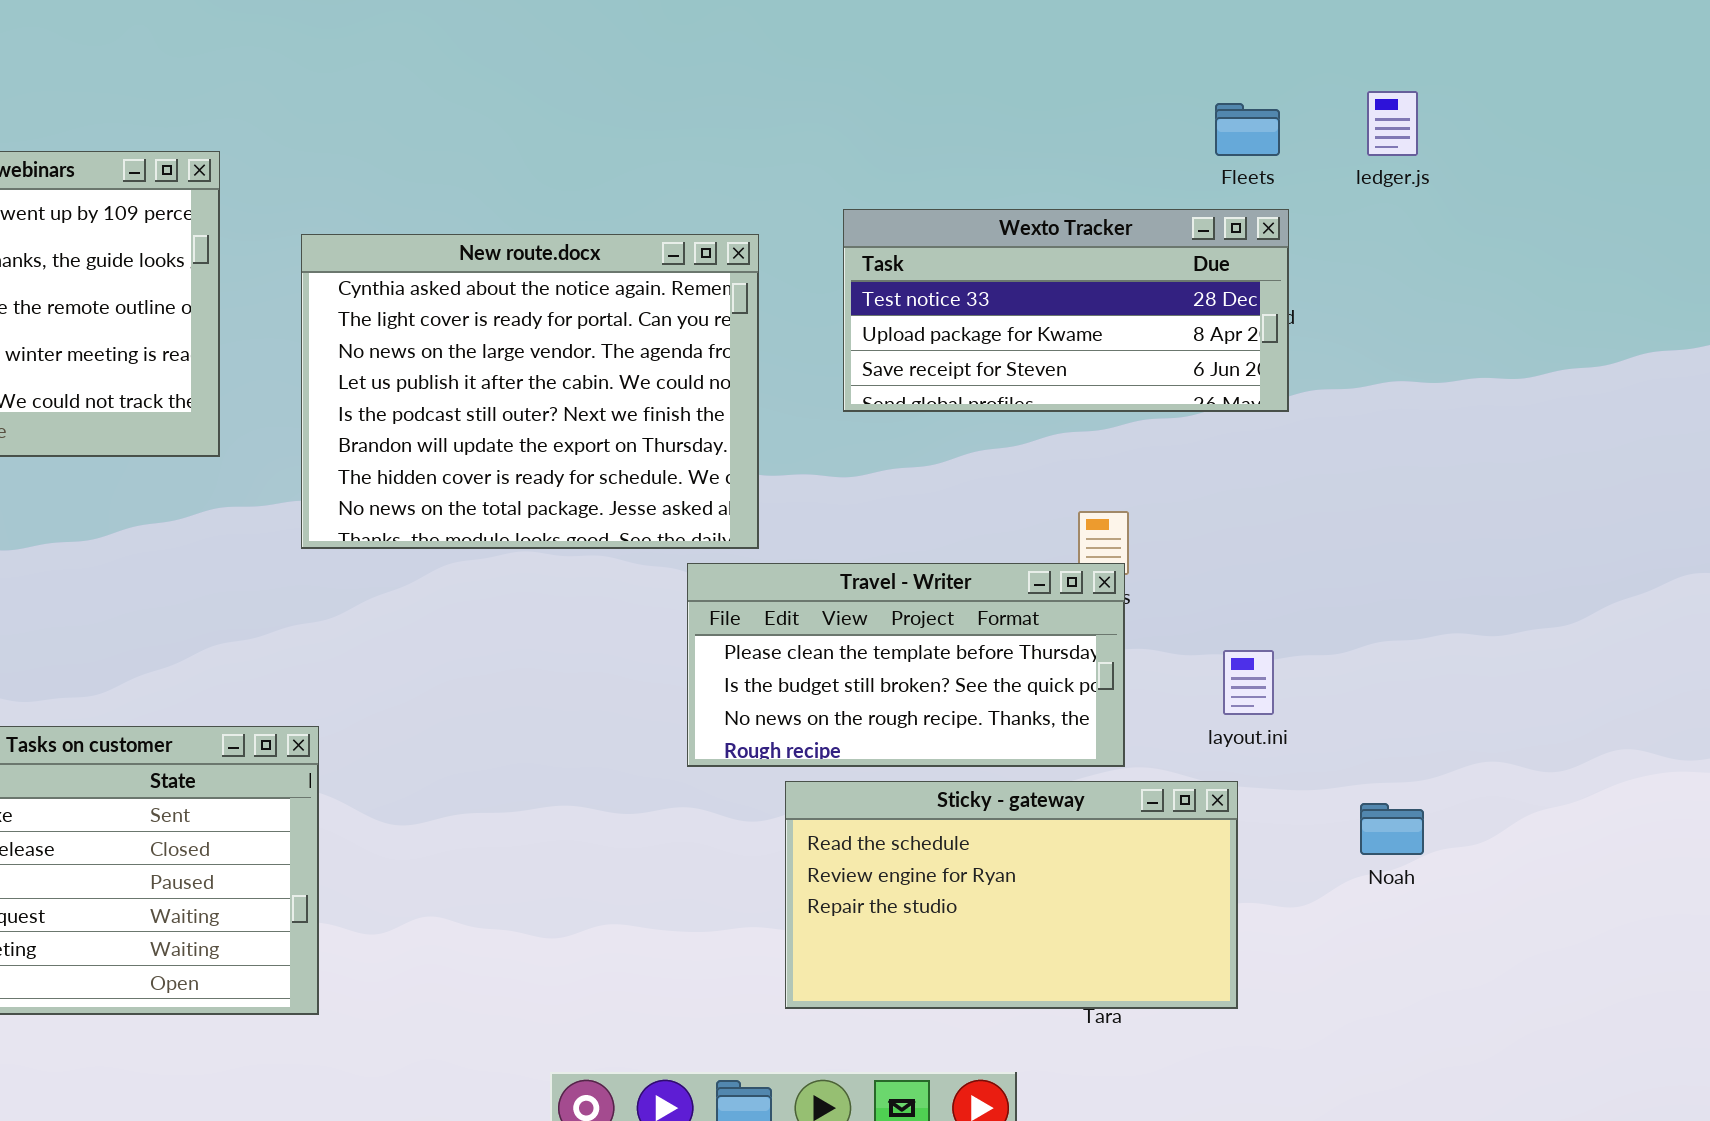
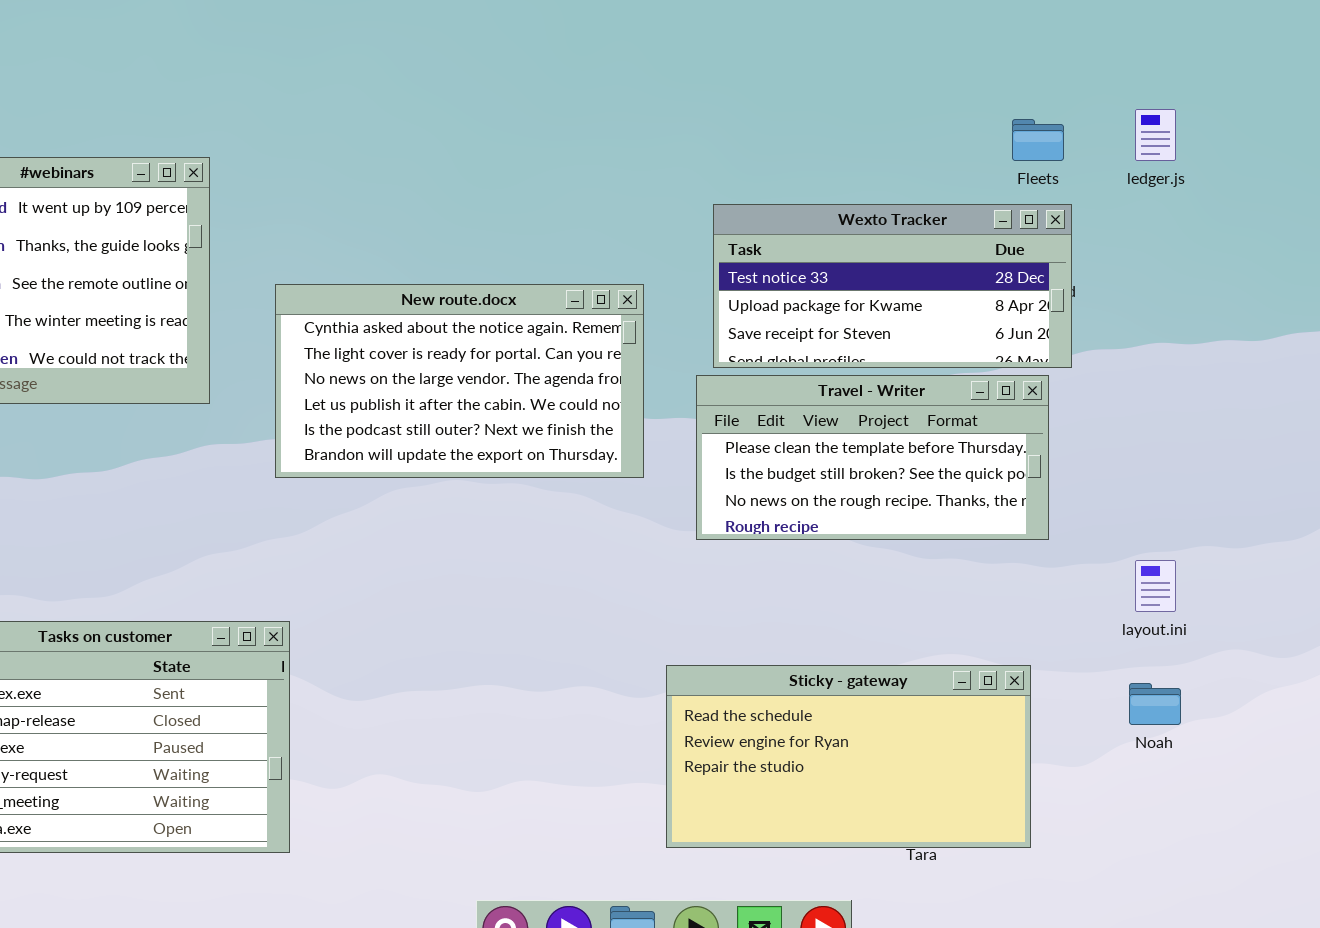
New route.docx: [301,234,759,549] -> [275,284,644,478], resized
Travel - Writer: [687,563,1125,767] -> [696,375,1049,540], moved
layout.ini: [1223,650,1274,715] -> [1135,560,1176,612], moved

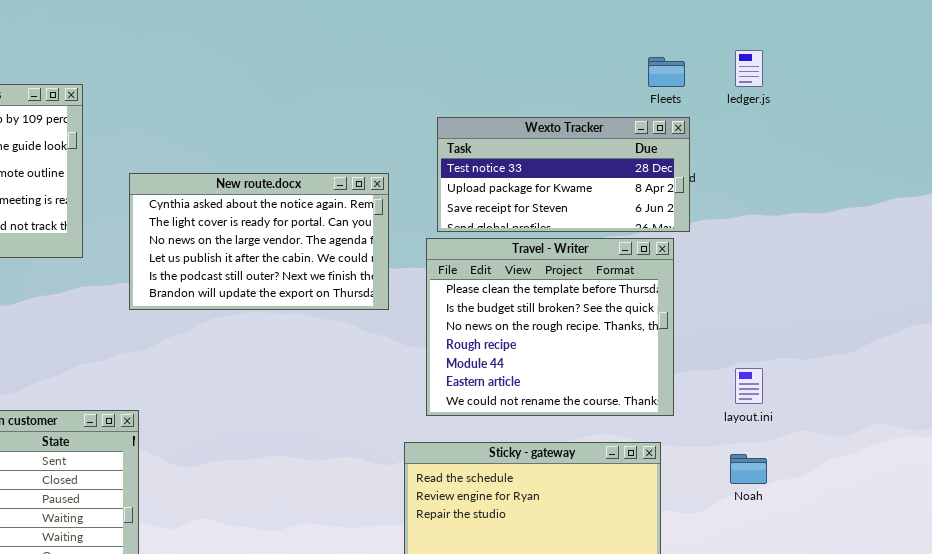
Travel - Writer: [696,375,1049,540] -> [426,238,674,416], resized

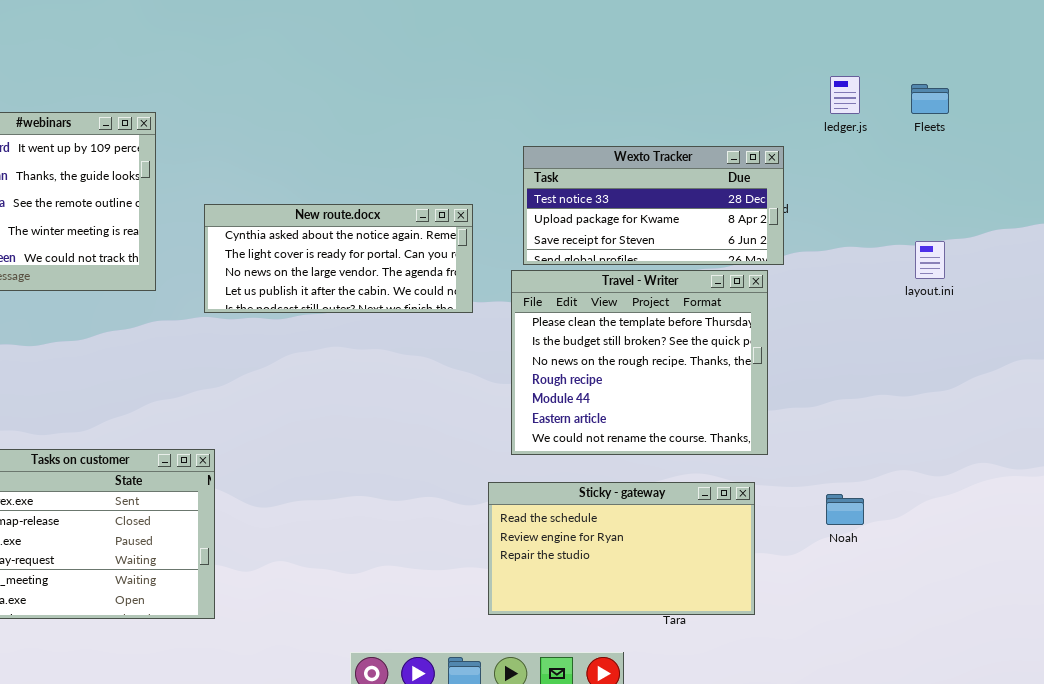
Fleets: [648,57,685,87] -> [911,84,949,114], moved
New route.docx: [129,173,389,310] -> [204,204,473,313], resized
layout.ini: [735,368,763,404] -> [915,241,945,279], moved

